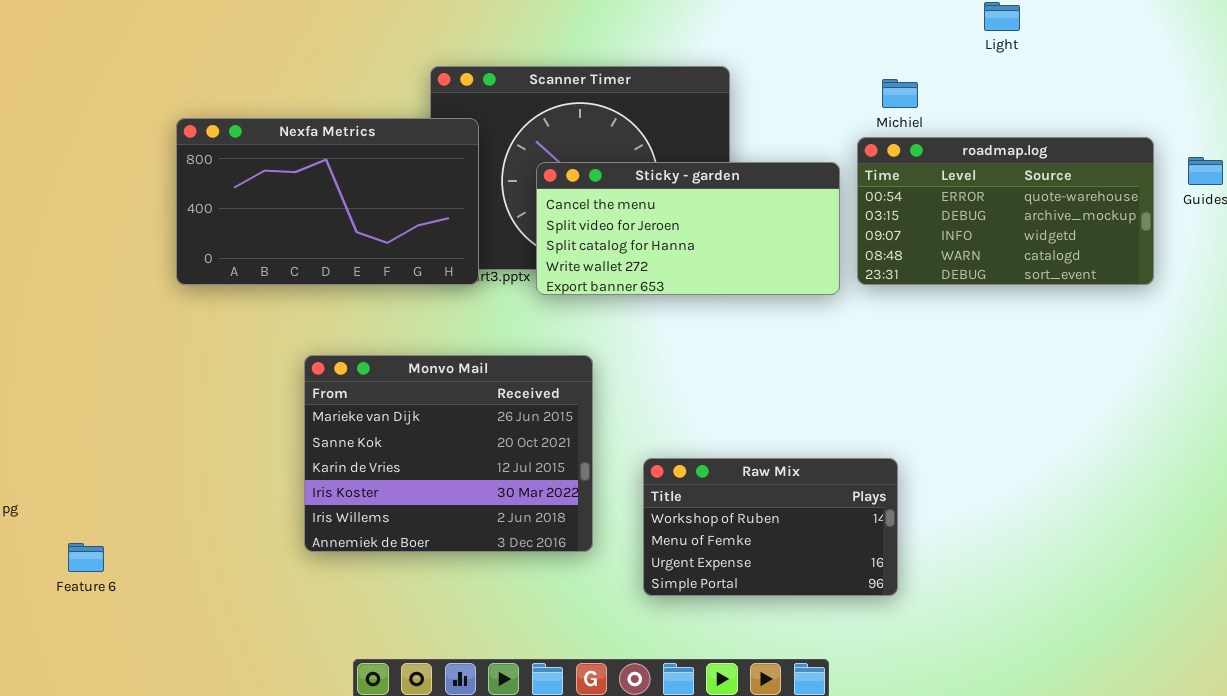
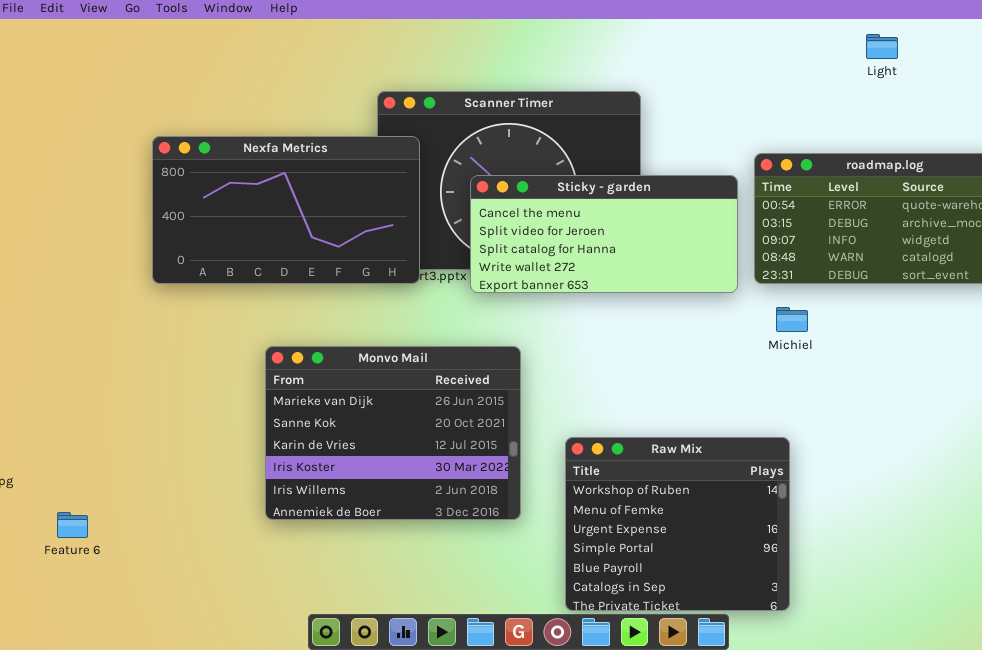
Michiel: [882,79,918,108] -> [776,307,808,332], moved
Raw Mix: [643,458,898,596] -> [565,437,790,611], resized

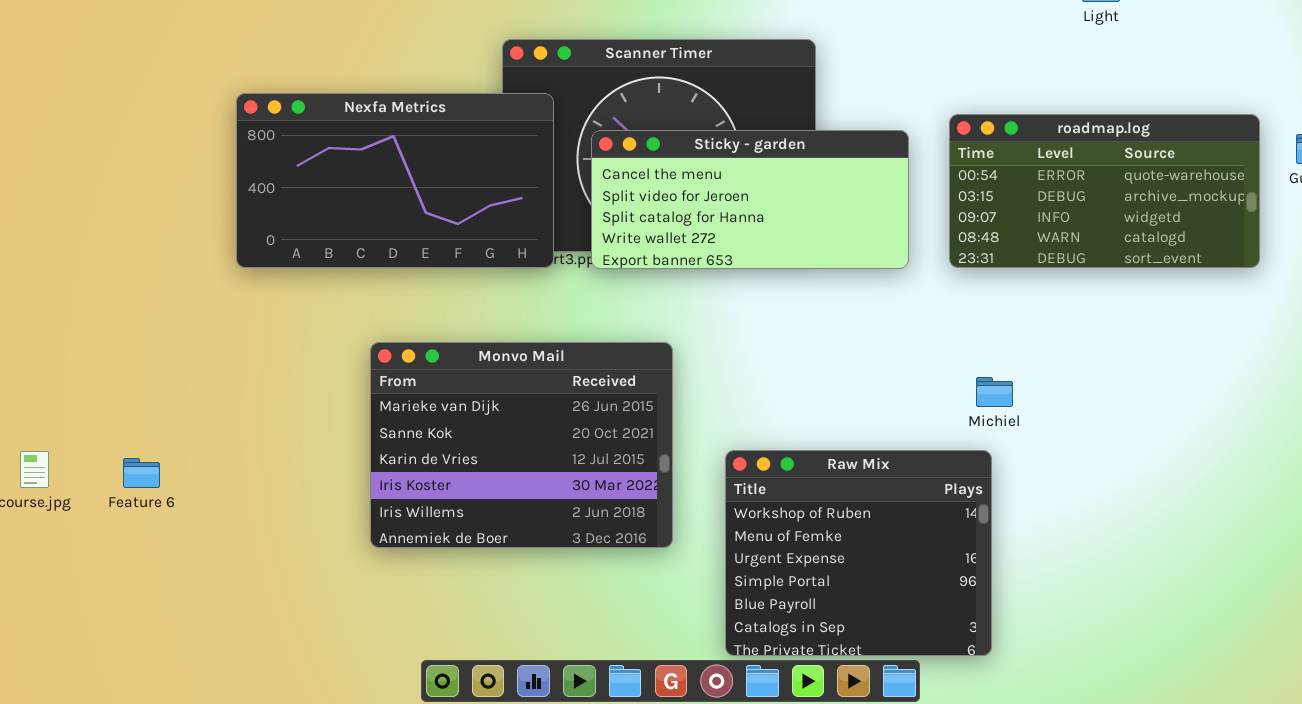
Sticky - garden: [470,175,738,293] -> [591,130,909,269], moved
Michiel: [776,307,808,332] -> [976,377,1013,407], moved
Feature 6: [57,512,88,538] -> [123,458,160,488], moved

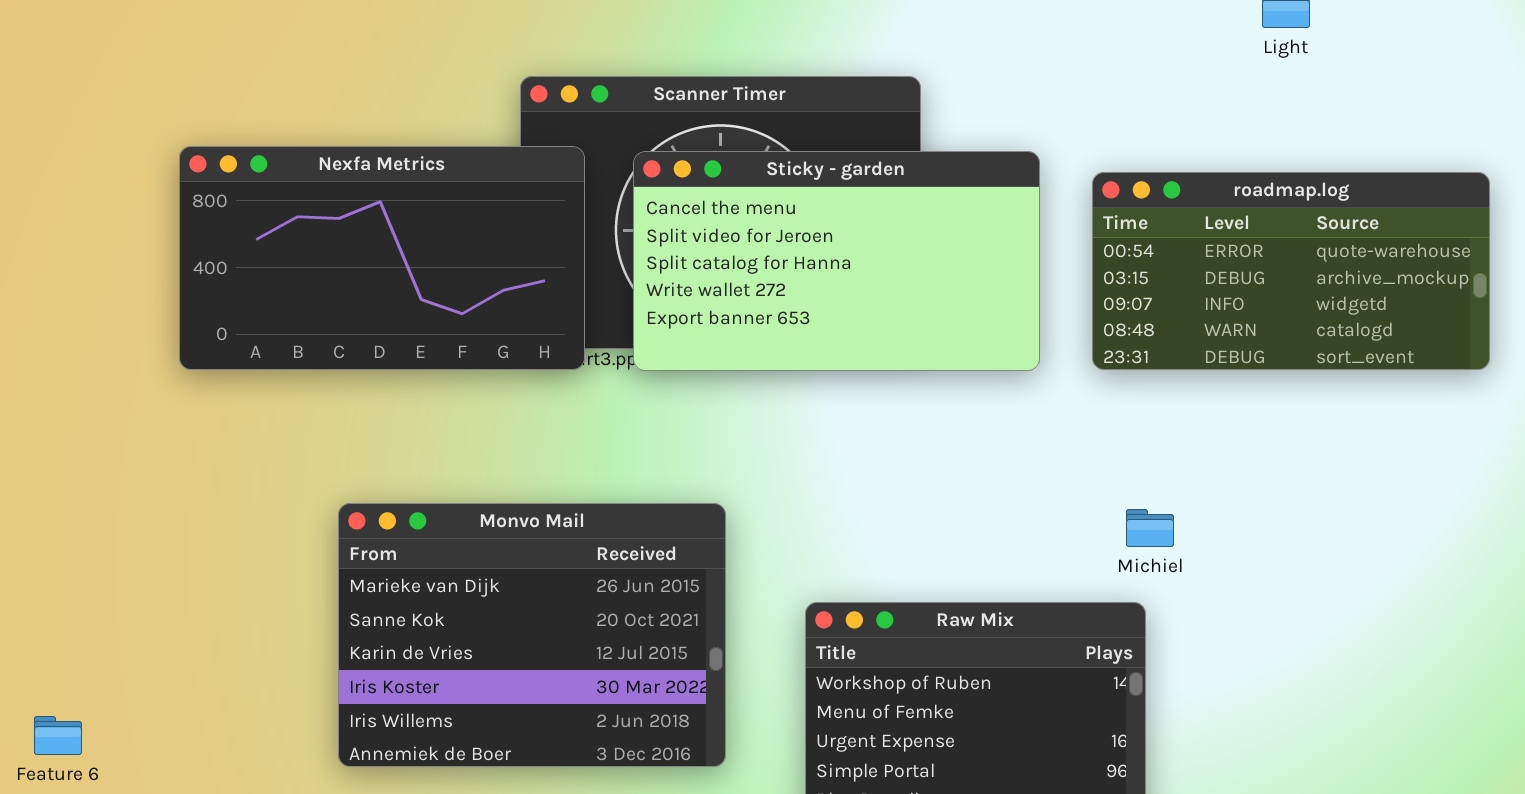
Sticky - garden: [591,130,909,269] -> [633,151,1040,371], resized
Monvo Mail: [370,342,673,548] -> [338,503,726,767], moved
Feature 6: [123,458,160,488] -> [34,716,82,755], moved

